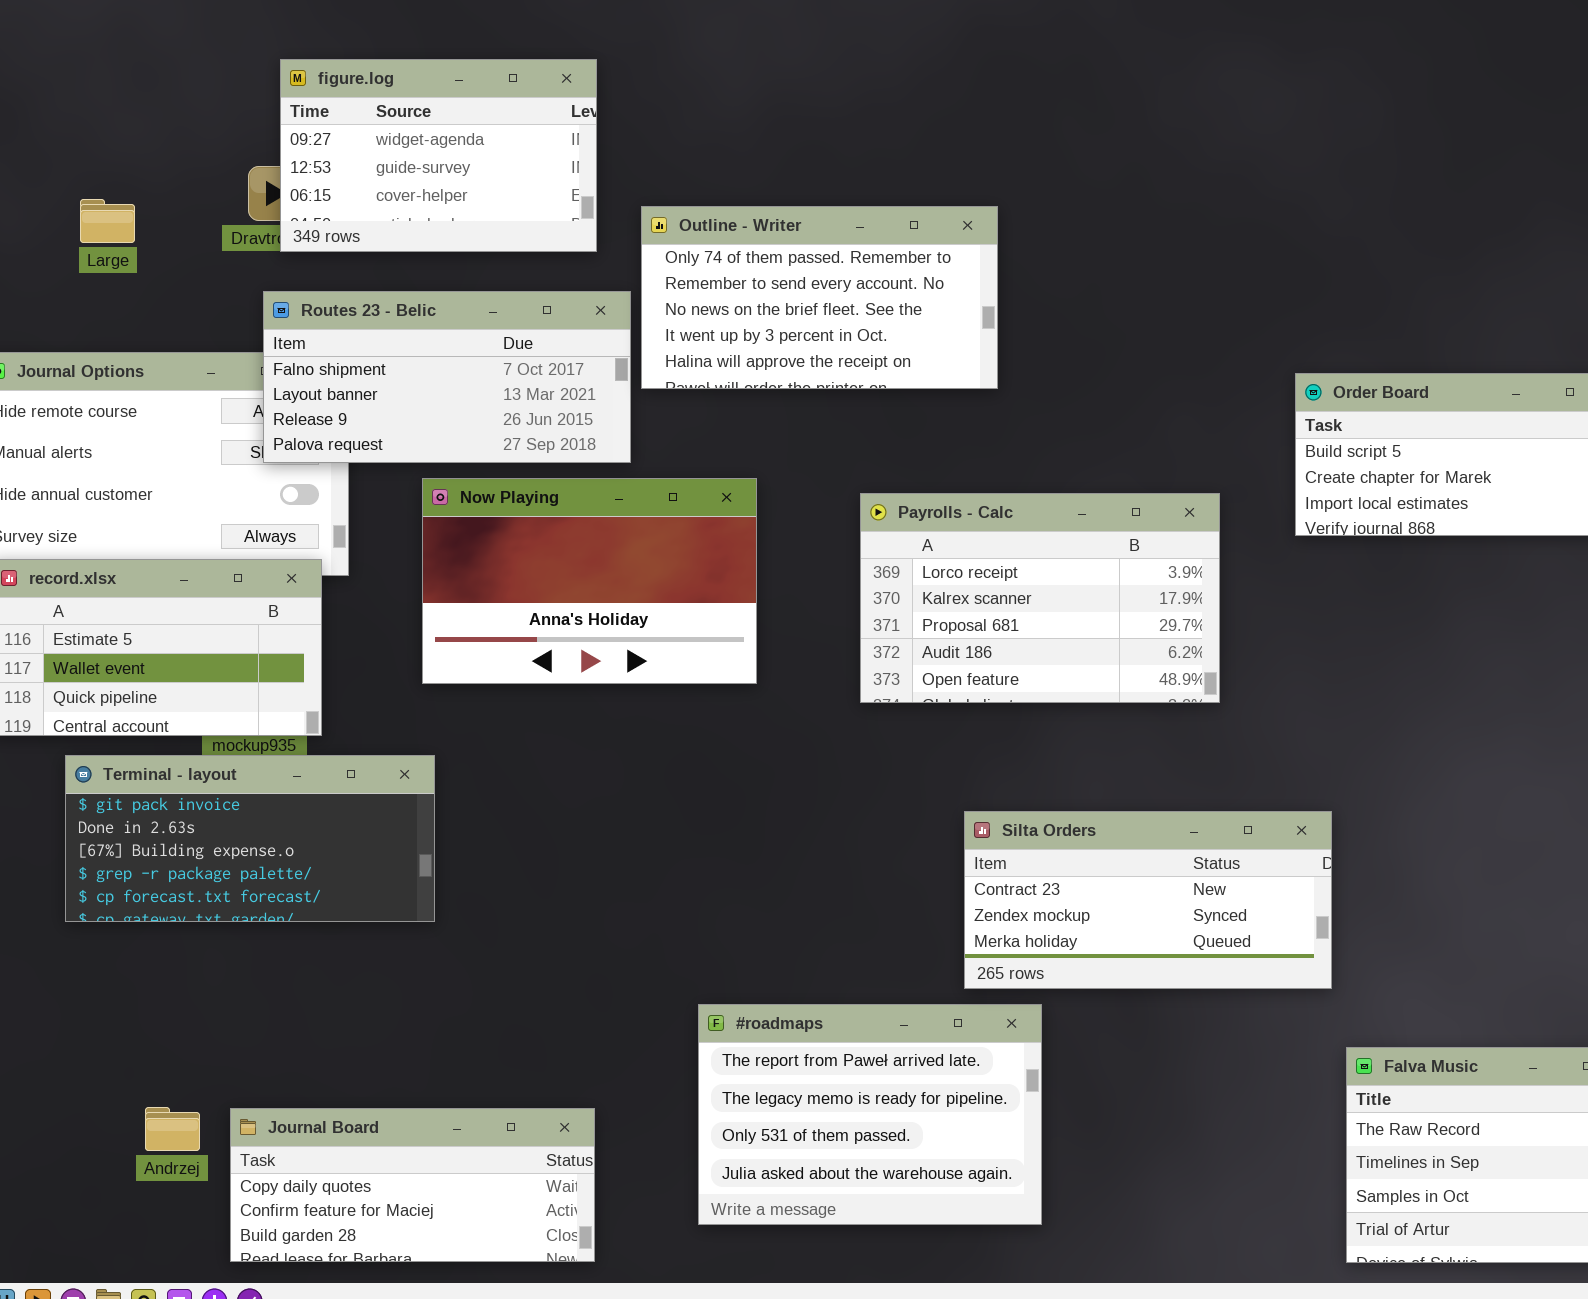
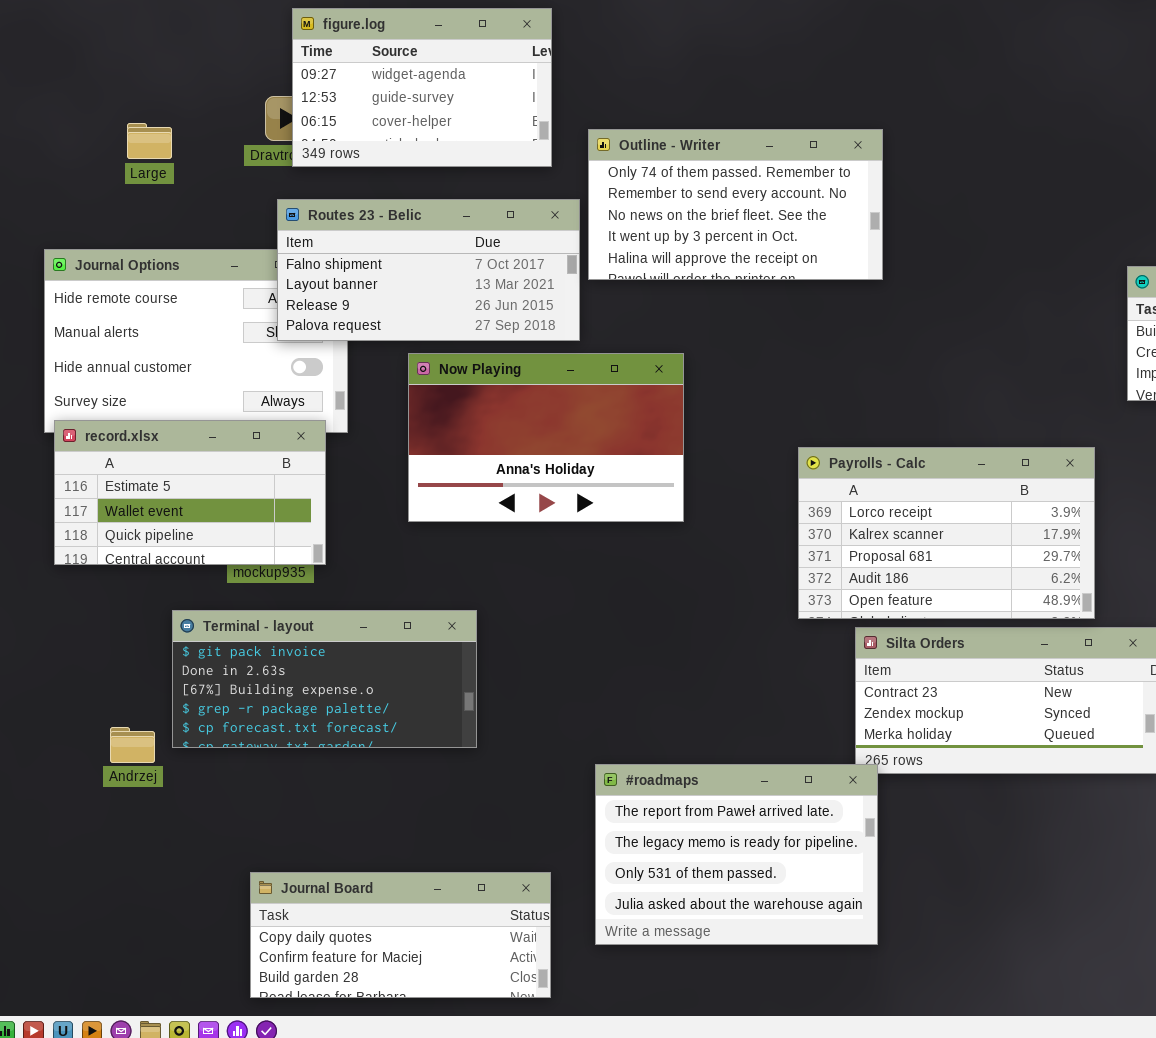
Payrolls - Calc: [860,493,1220,703] -> [798,447,1095,619], moved
Terminal - layout: [65,755,435,922] -> [172,610,477,748], moved
#roadmaps: [698,1004,1042,1225] -> [595,764,878,945], moved
Andrzej: [145,1107,200,1151] -> [110,727,155,763], moved

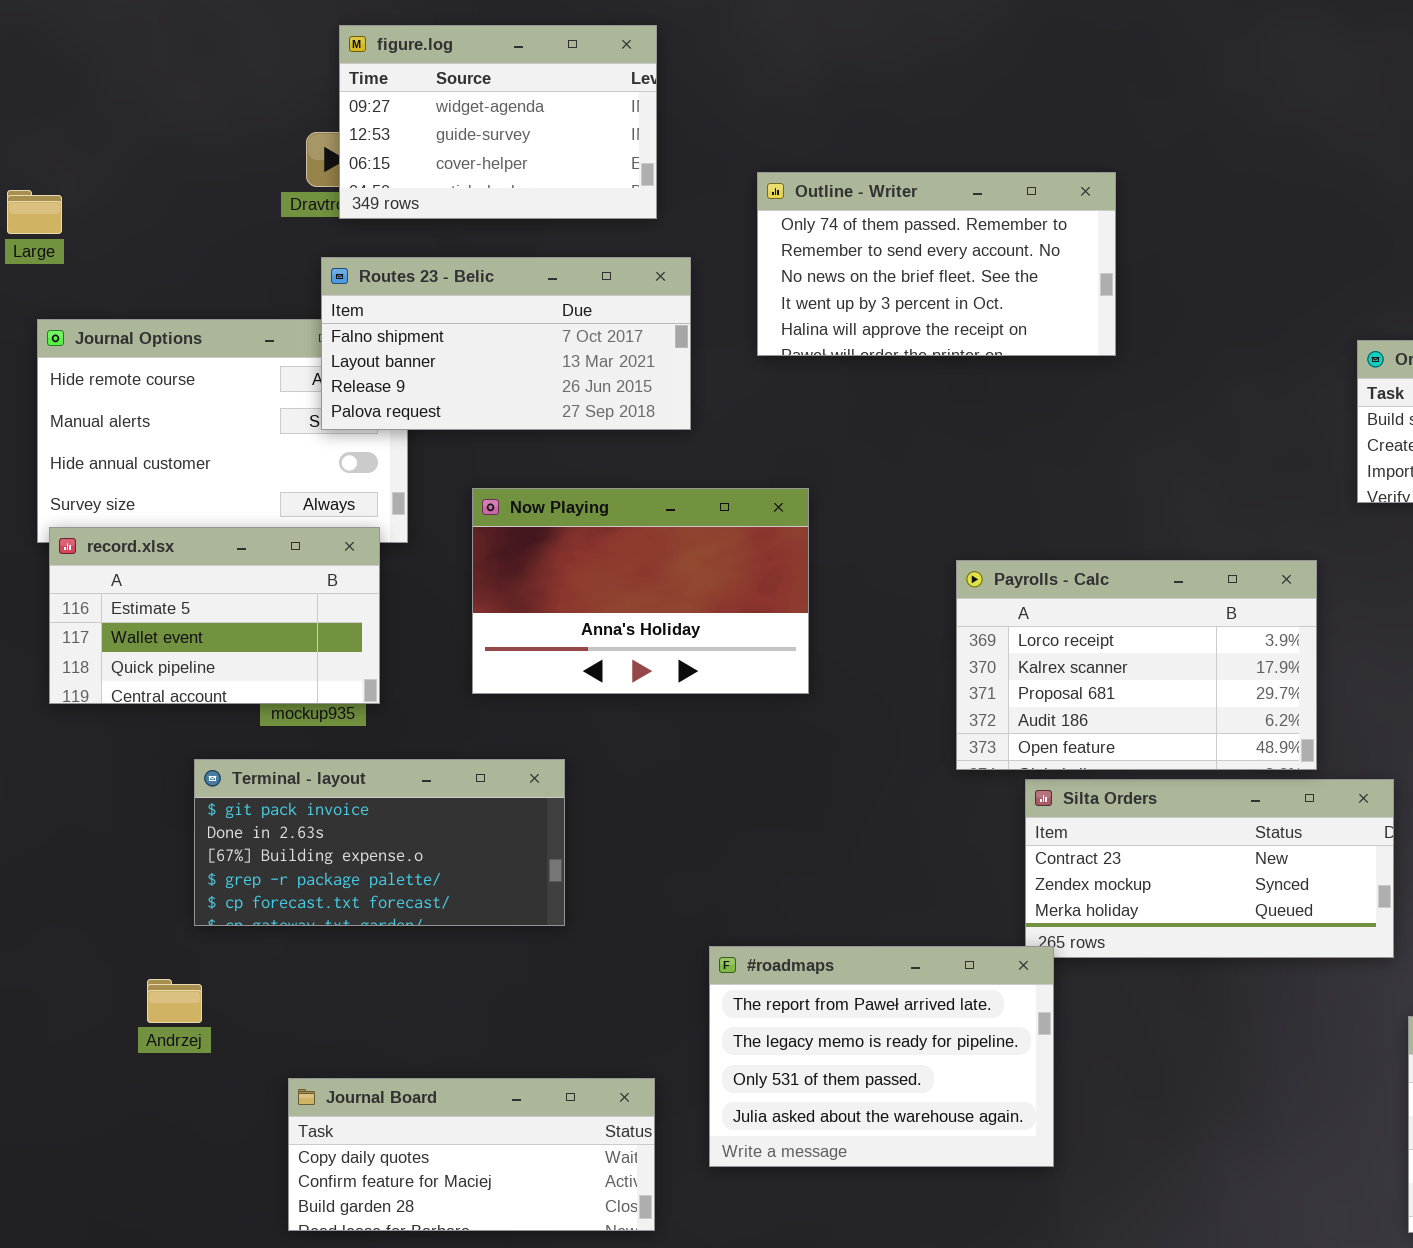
Large: [127,123,172,159] -> [7,190,62,234], moved
Outline - Writer: [588,129,883,280] -> [757,172,1116,356], moved
Now Playing: [408,353,684,522] -> [472,488,809,694], moved
Andrzej: [110,727,155,763] -> [147,979,202,1023], moved

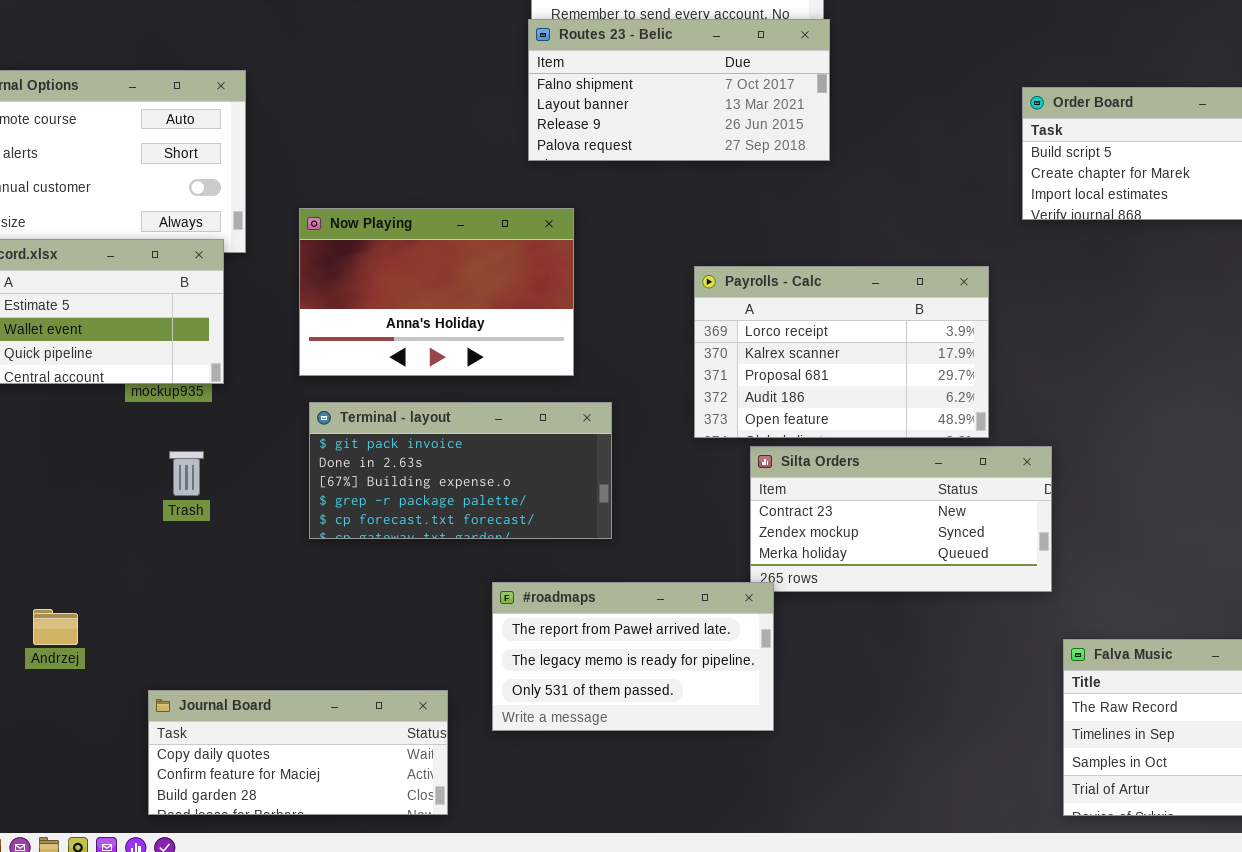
Routes 23 - Belic: [321,257,691,430] -> [528,19,830,161], moved
Terminal - layout: [194,759,565,926] -> [309,402,612,539], moved
#roadmaps: [709,946,1054,1167] -> [492,582,774,731], resized

